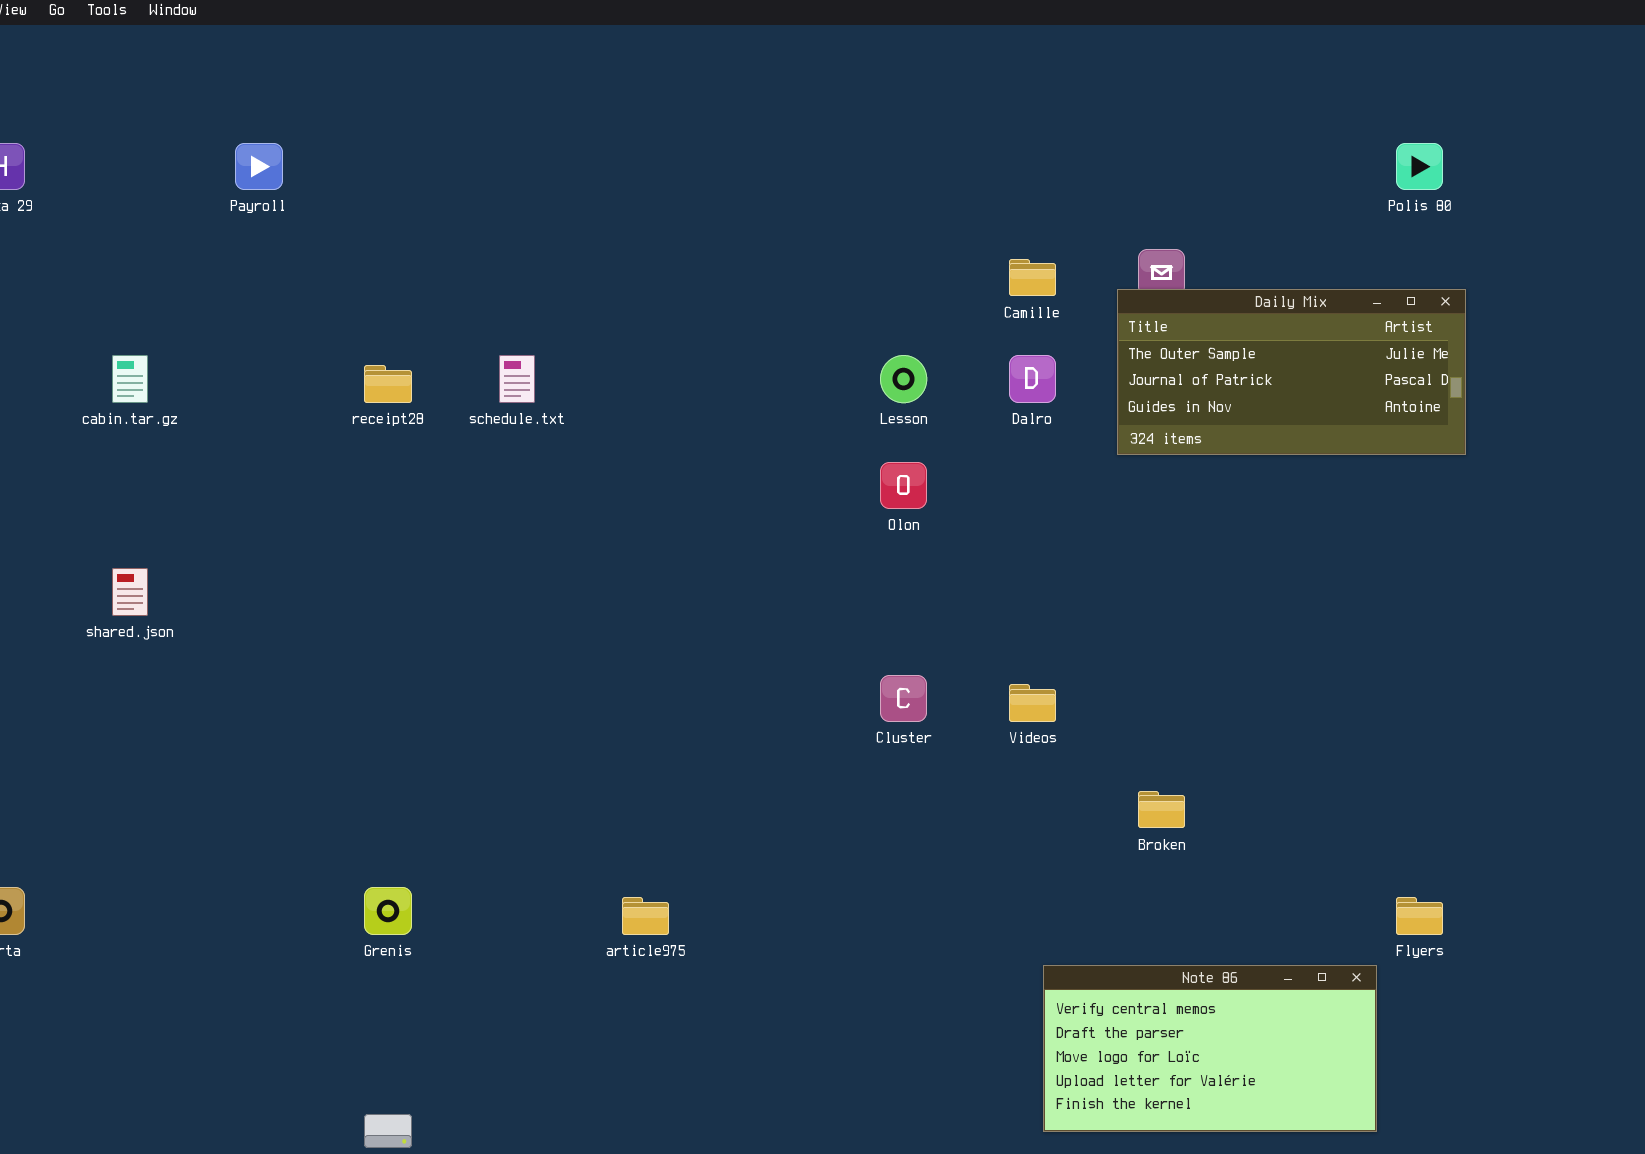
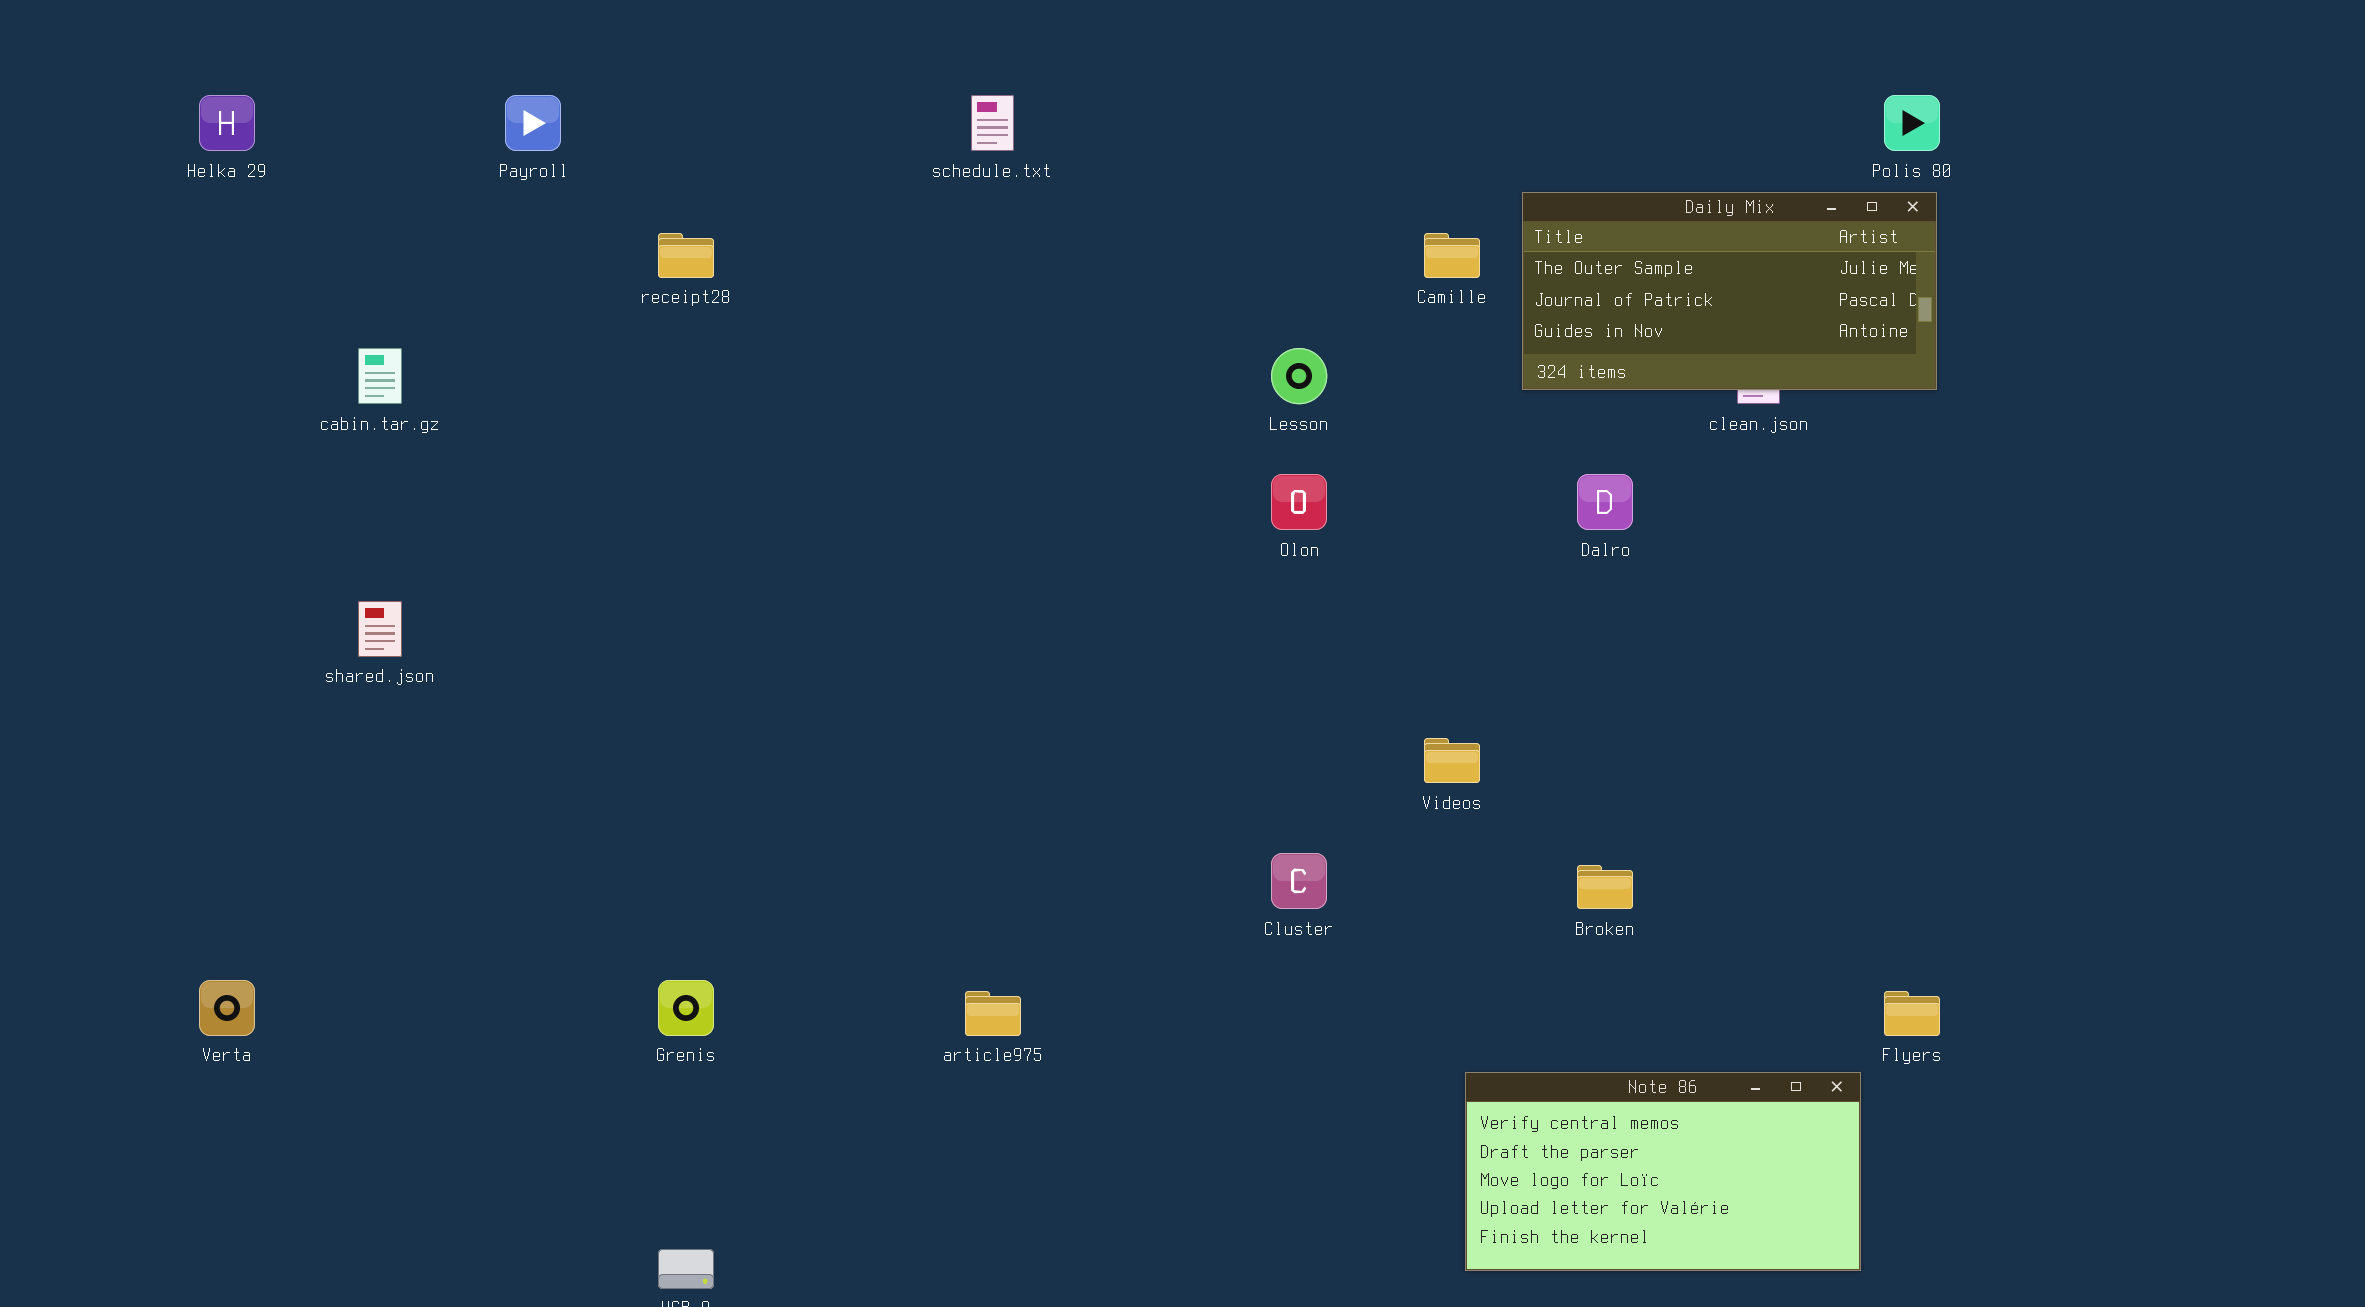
Daily Mix: [1117,289,1466,455] -> [1522,192,1937,390], moved
schedule.txt: [499,355,535,403] -> [971,95,1014,151], moved
Dalro: [1009,355,1056,403] -> [1577,474,1633,530], moved
receipt28: [364,365,412,403] -> [658,233,714,278], moved
Cluster: [880,675,927,722] -> [1271,853,1327,909], moved

